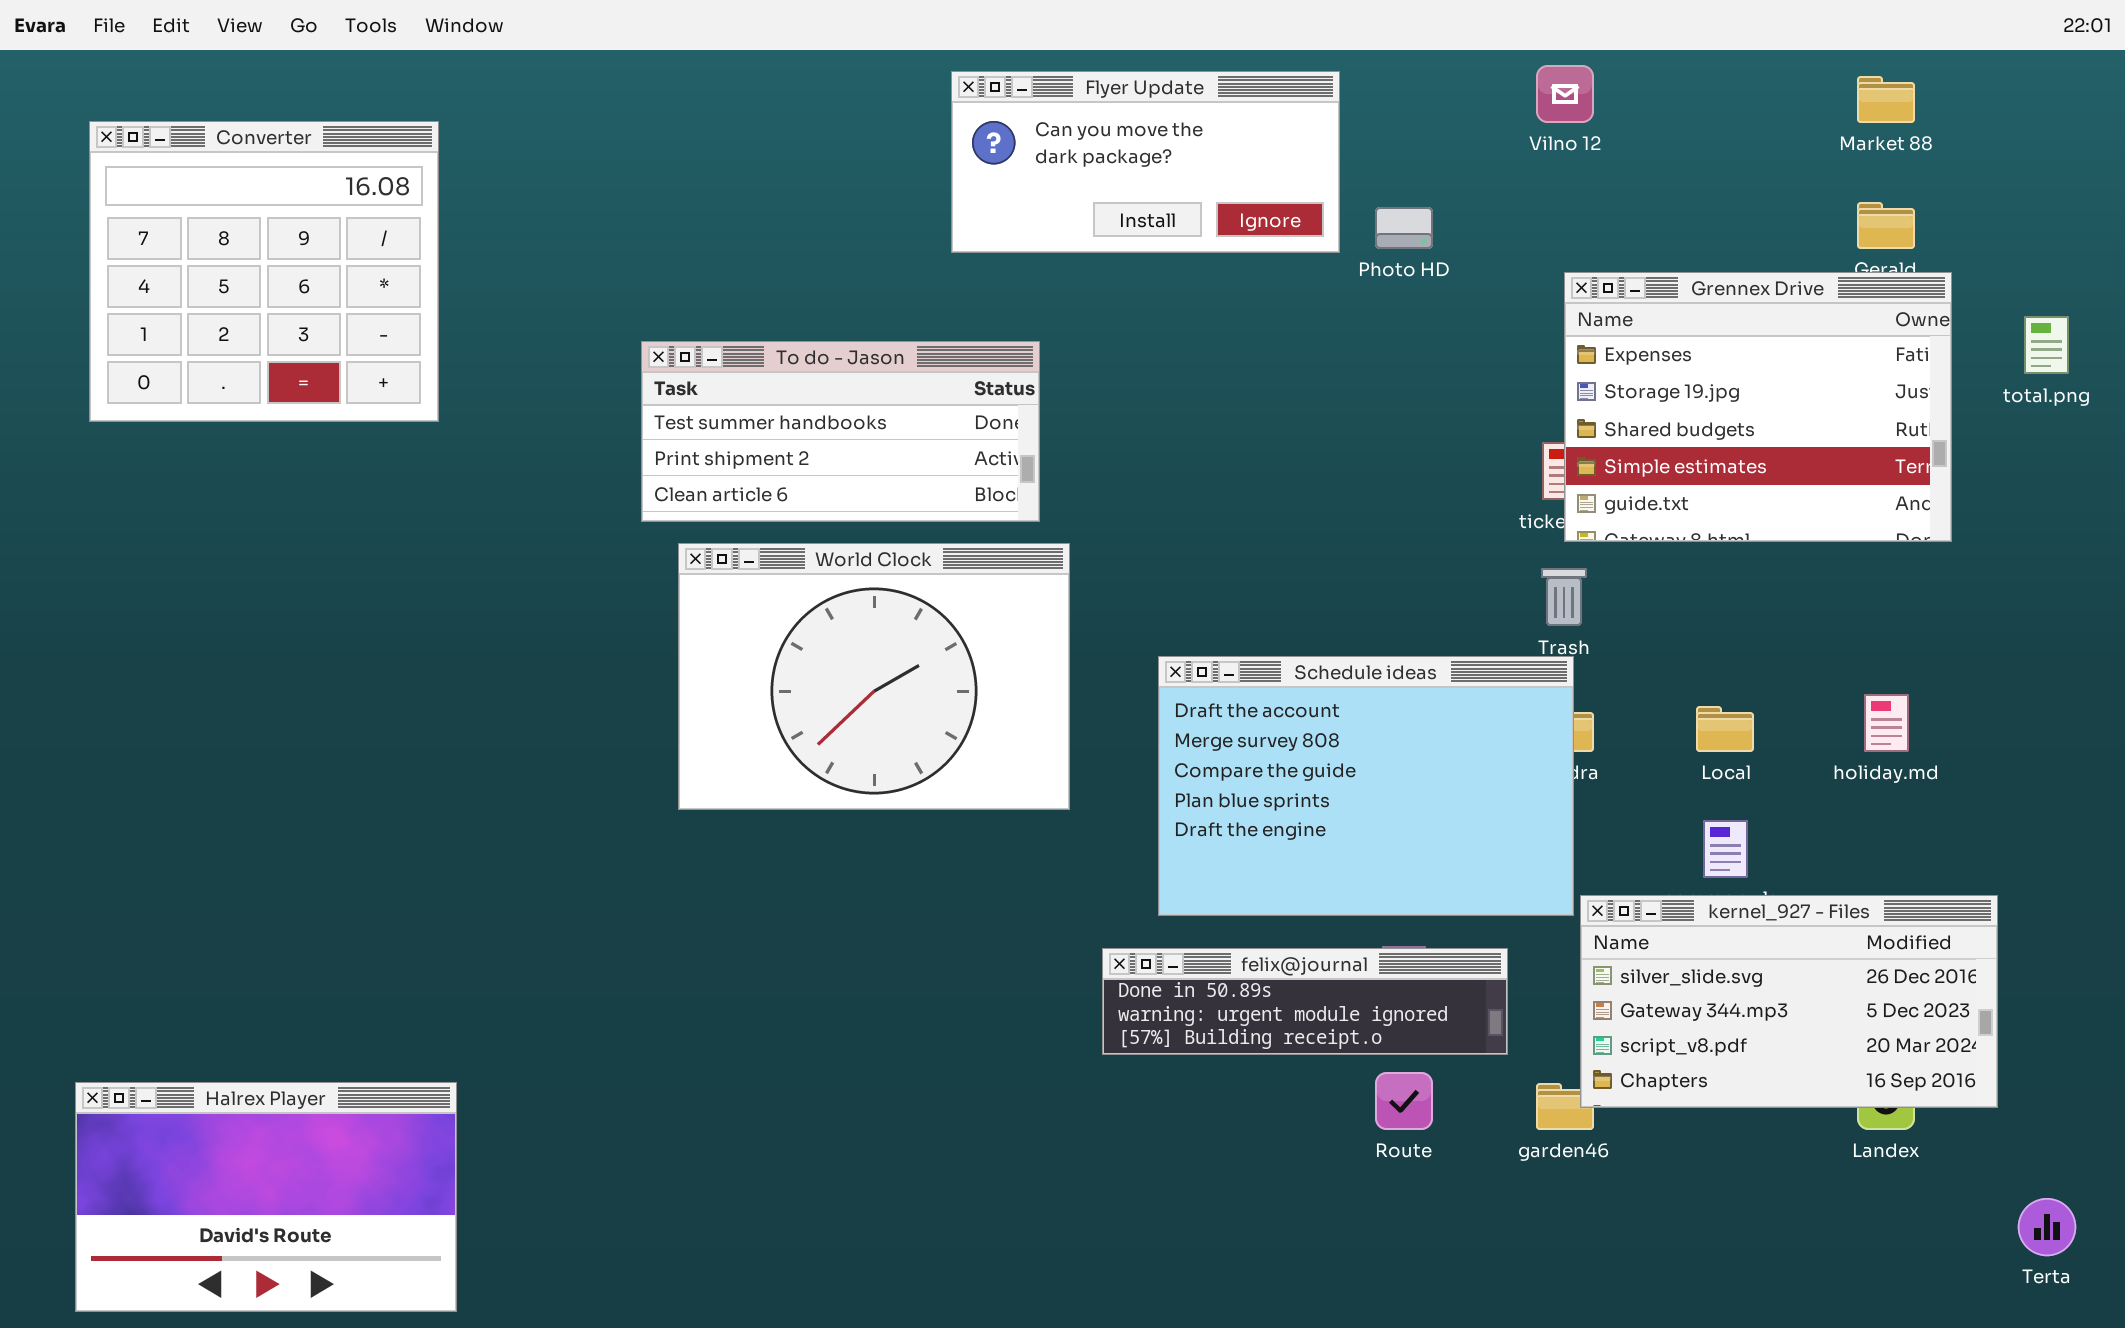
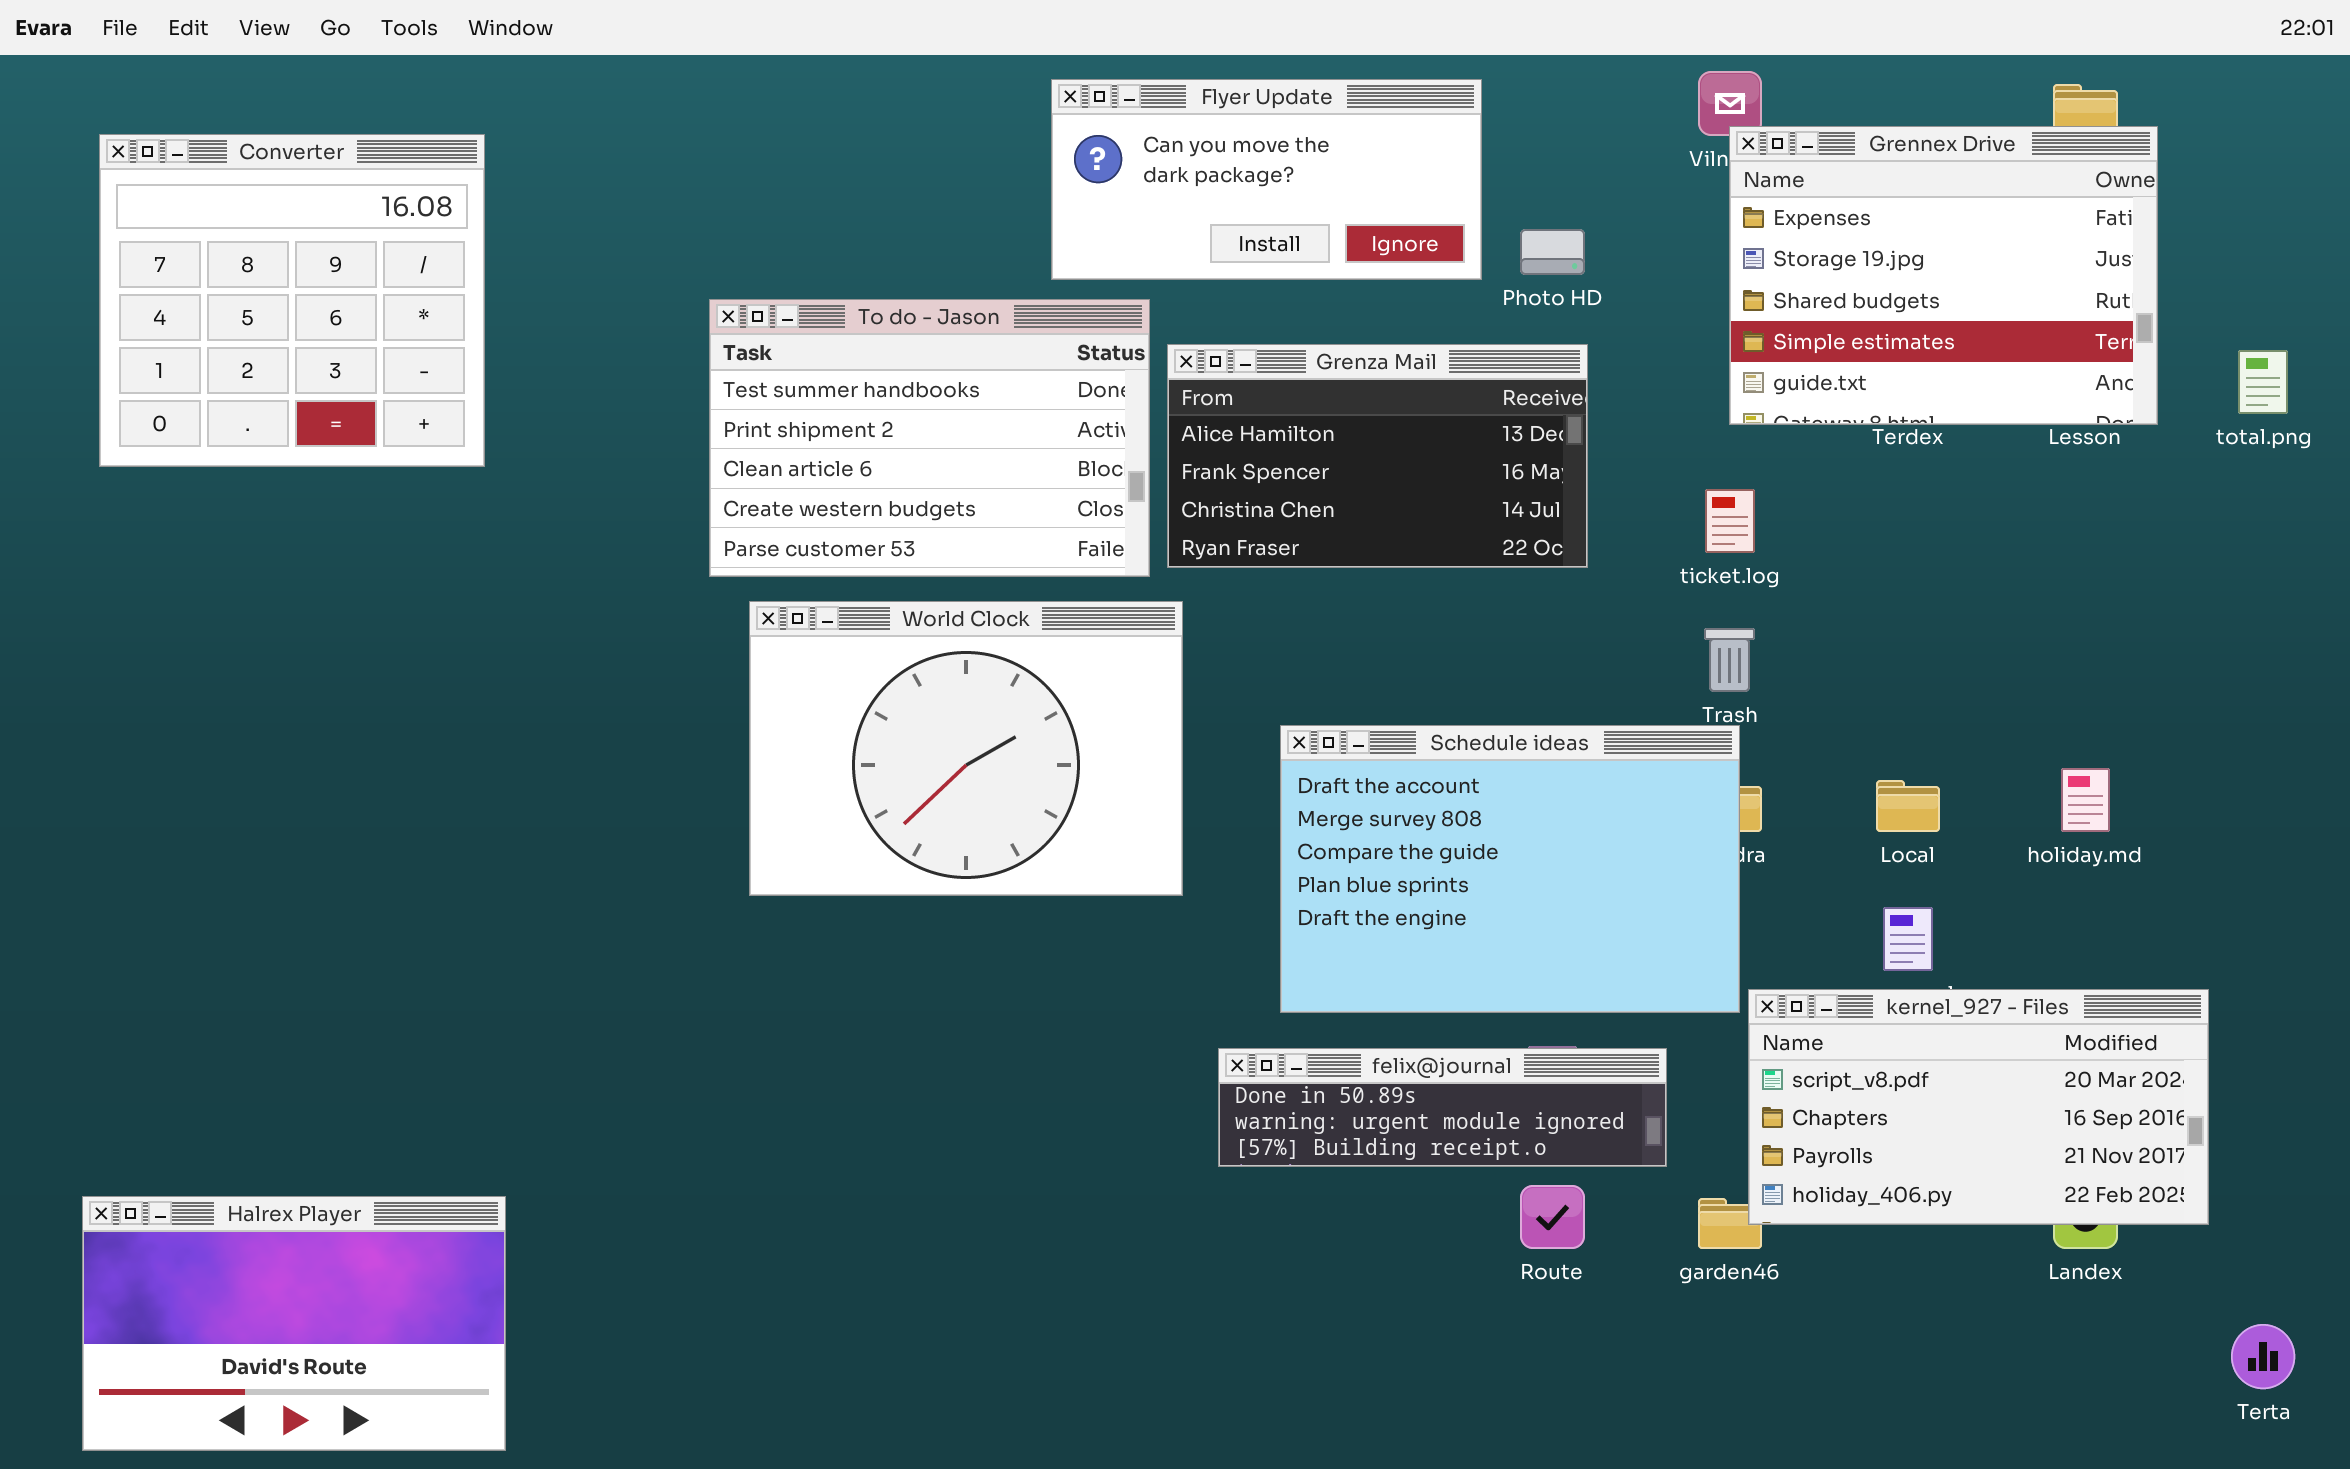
Grennex Drive: [1564,272,1952,542] -> [1729,126,2158,425], moved
Grenza Mail: none -> [1167,344,1588,568], opened
To do - Jason: [641,341,1040,522] -> [709,299,1150,577], resized
kernel_927 - Files: [1580,895,1998,1108] -> [1748,989,2209,1225], scrolled down 2 rows

